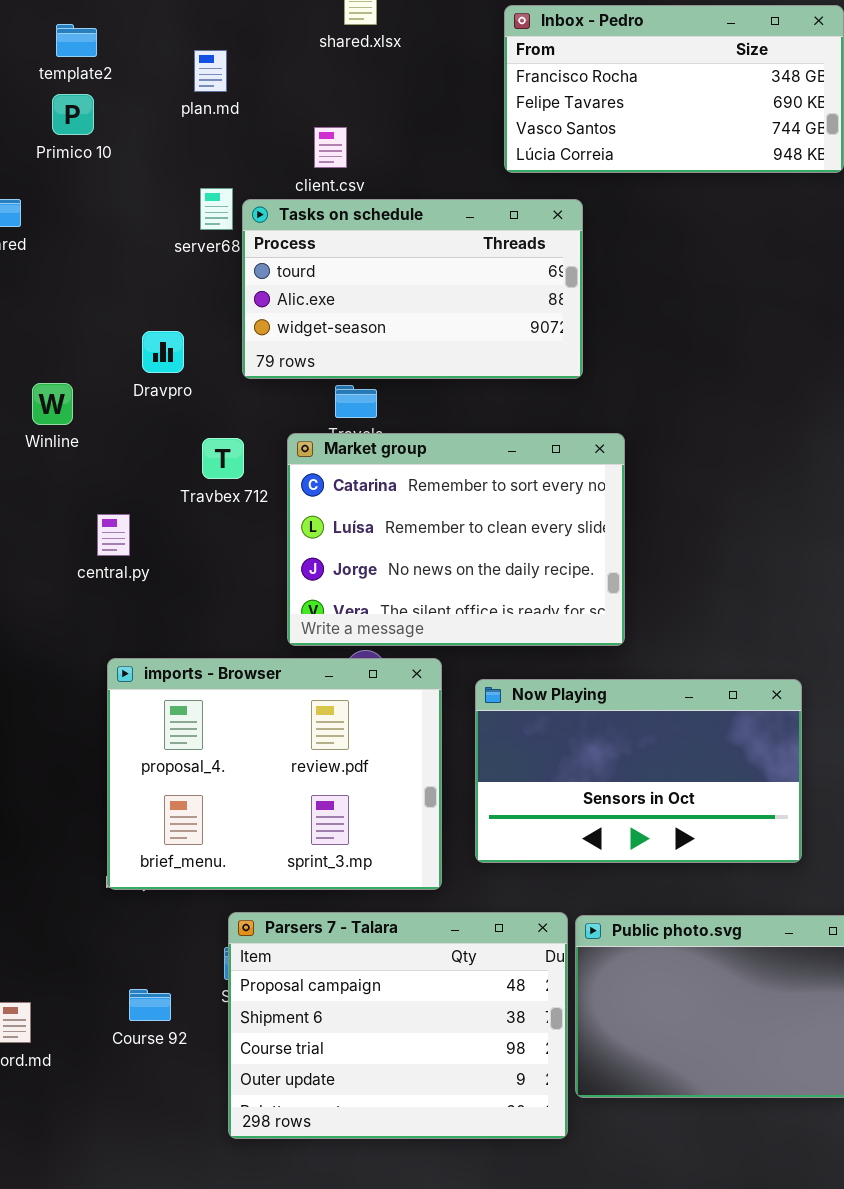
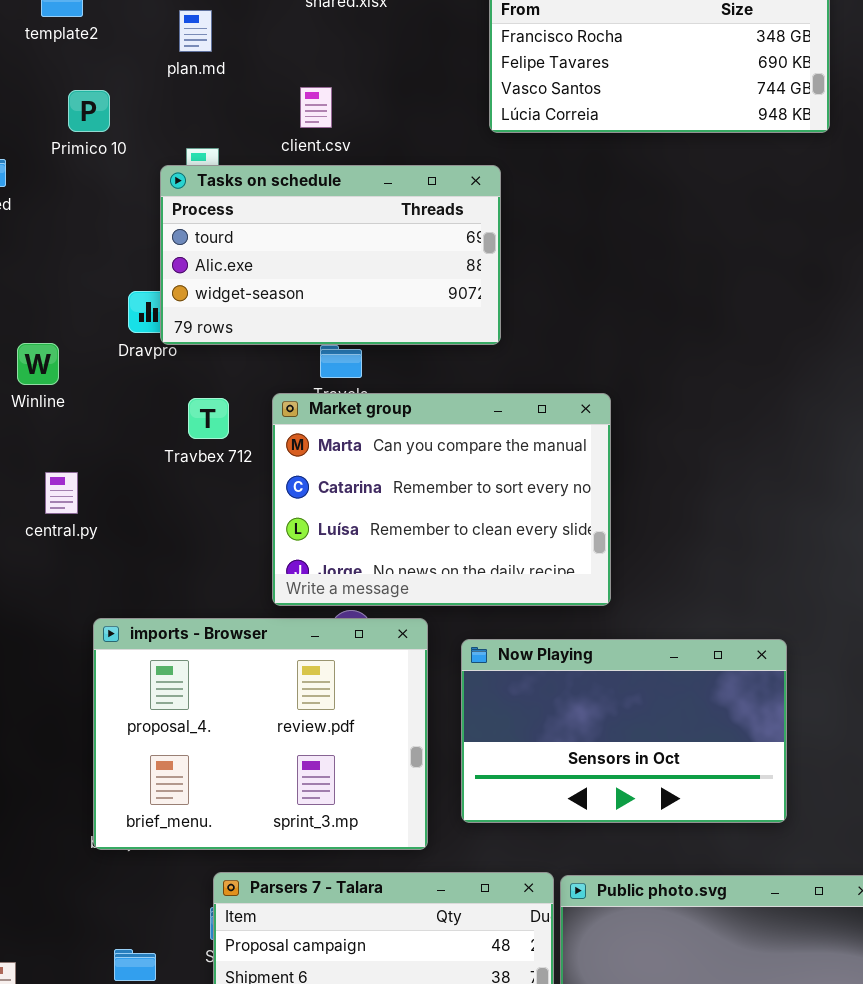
Primico 10: [52,94,94,135] -> [68,90,110,132], moved
Tasks on schedule: [242,199,583,379] -> [160,165,501,345], moved
Market group: [287,433,625,646] -> [272,393,611,606], scrolled up 1 row
central.py: [97,514,130,556] -> [45,472,78,514], moved

